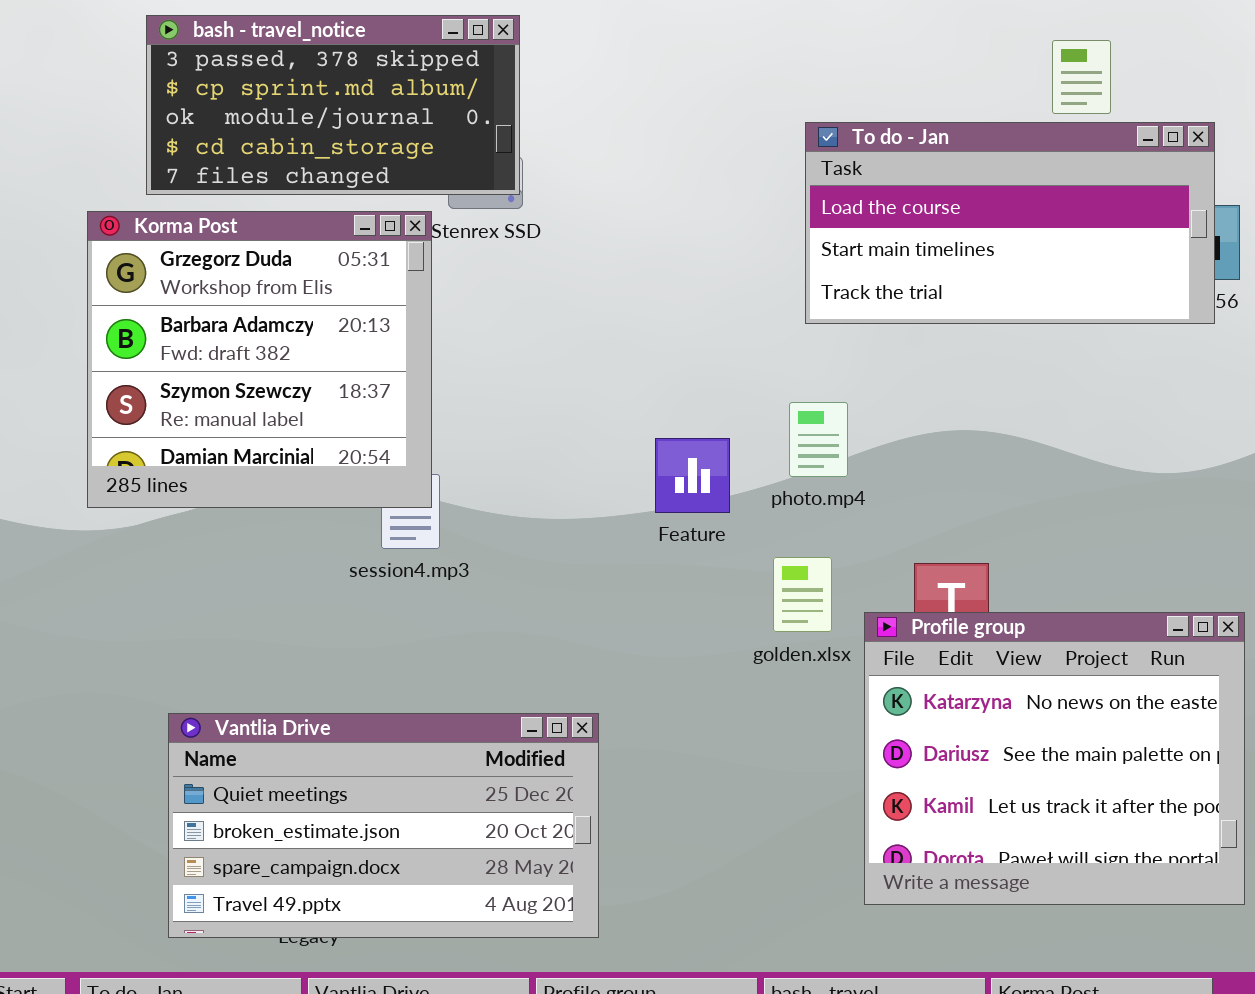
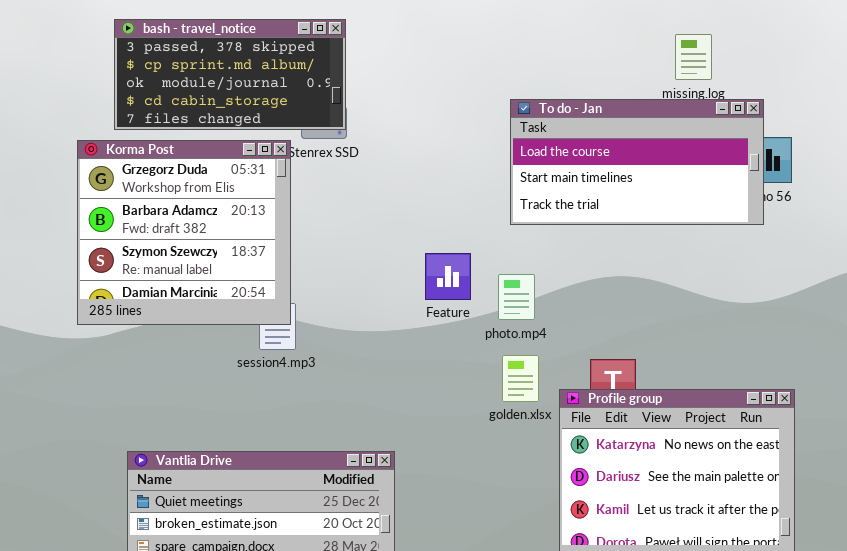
To do - Jan: [805,122,1215,324] -> [510,99,764,225], moved
photo.mp4: [789,402,848,477] -> [498,274,535,320], moved
Feature: [655,438,730,513] -> [425,253,471,300], moved

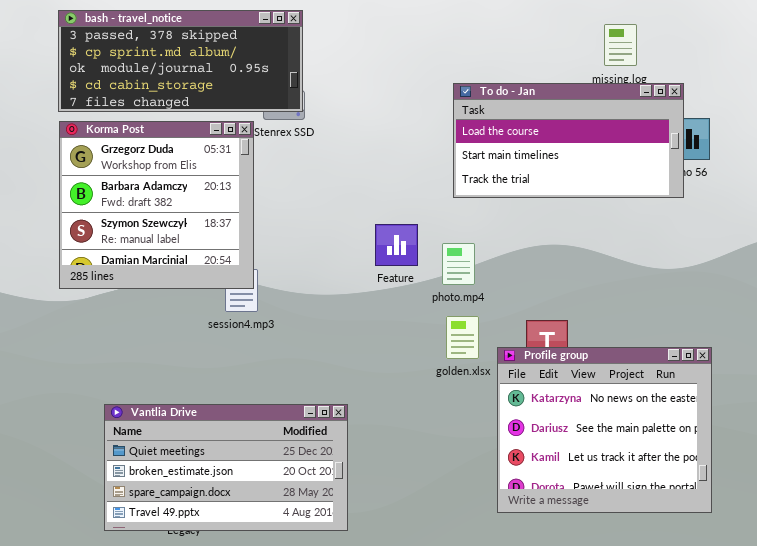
bash - travel_notice: [114,19,346,130] -> [58,10,303,112], resized

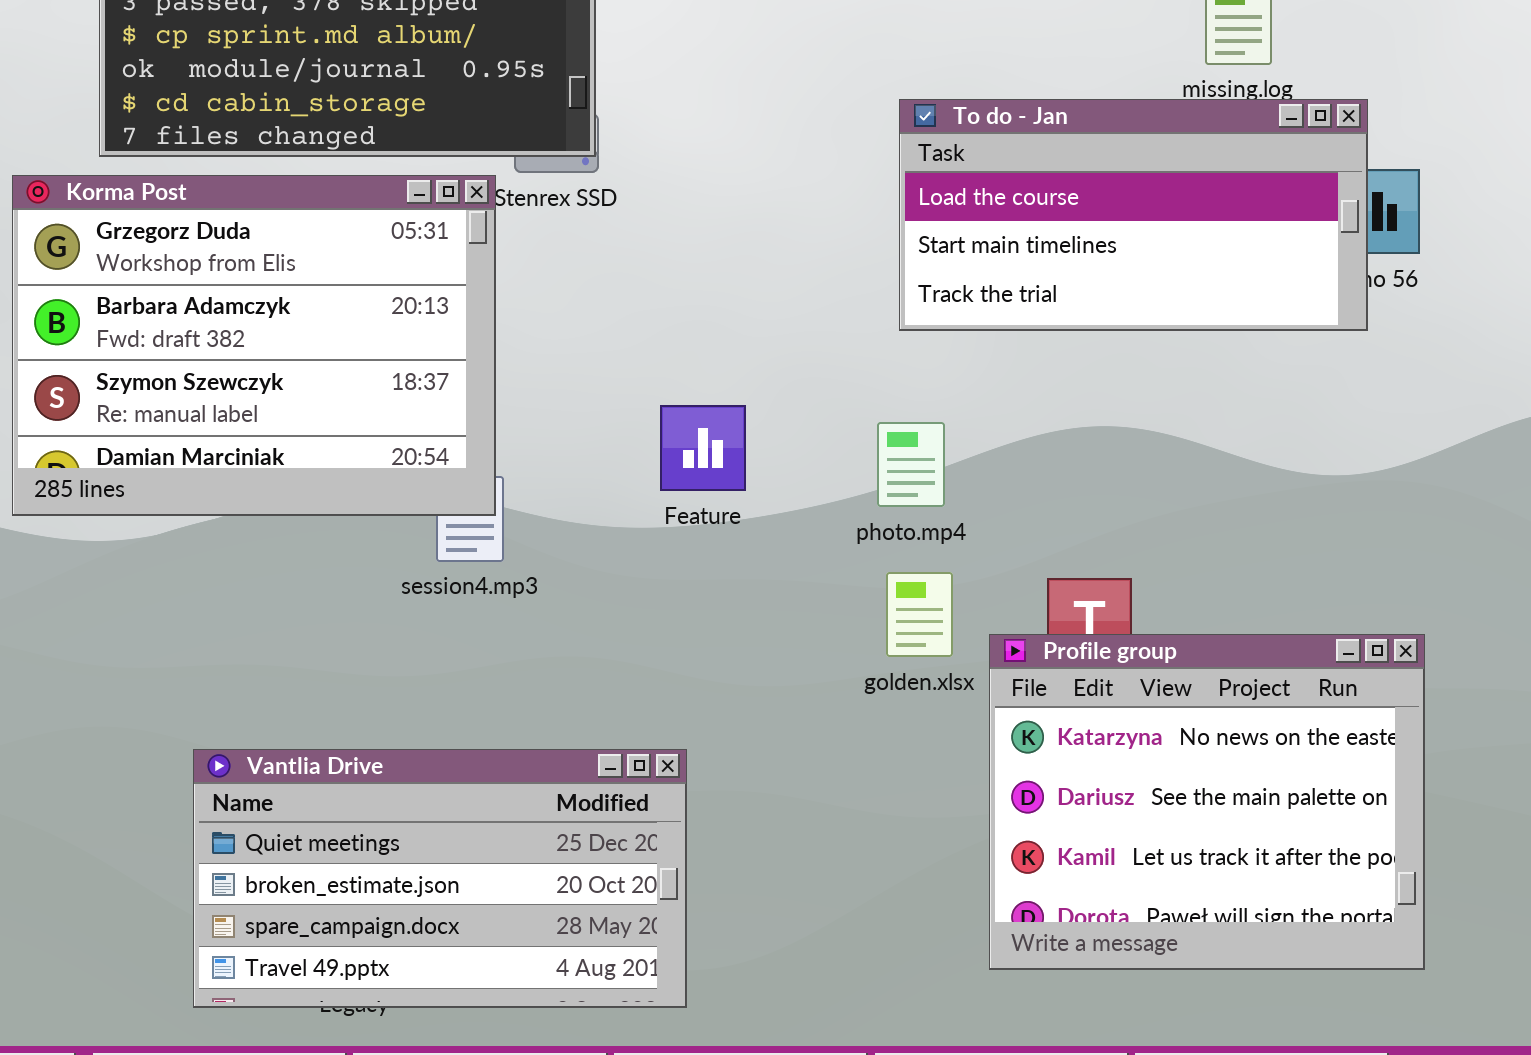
Korma Post: [59,121,254,289] -> [12,175,496,516], resized
Feature: [375,224,418,266] -> [660,405,746,491], moved

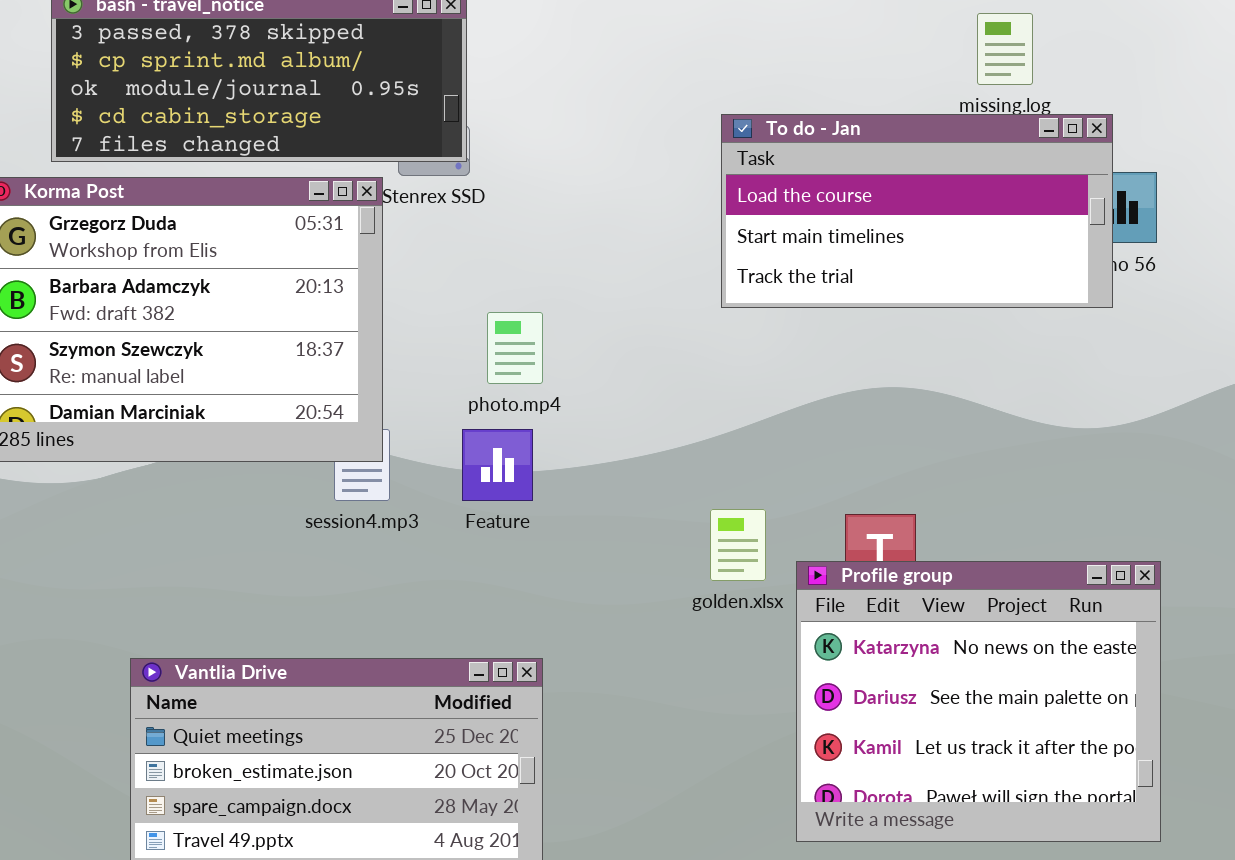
Feature: [660,405,746,491] -> [462,429,533,501], moved
photo.mp4: [877,422,945,507] -> [487,312,543,384], moved

